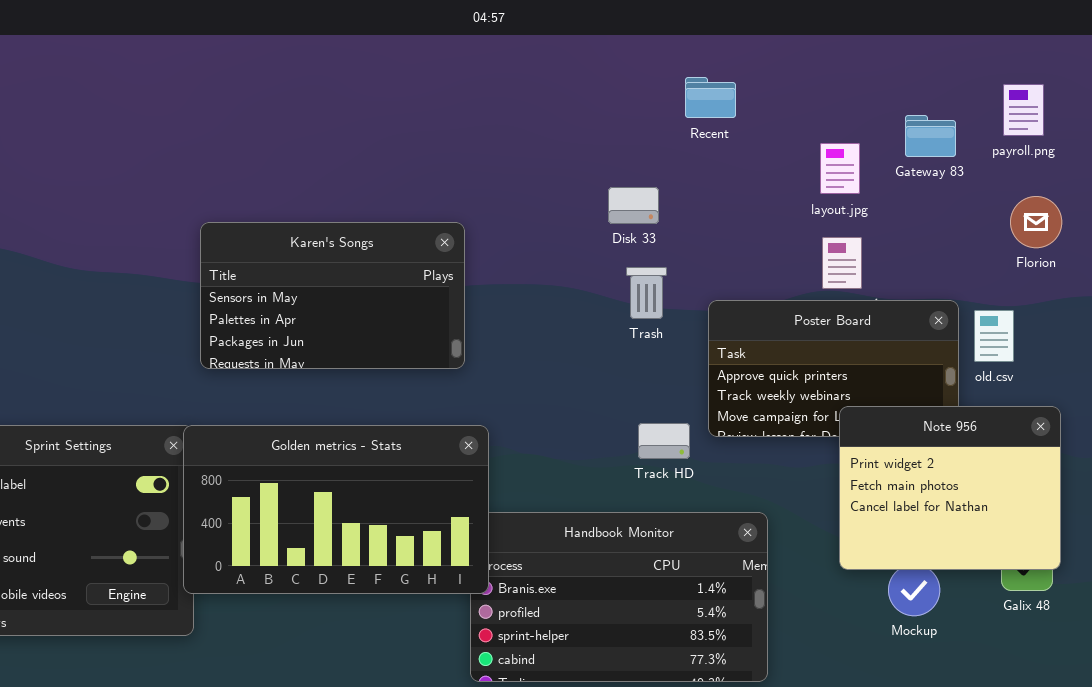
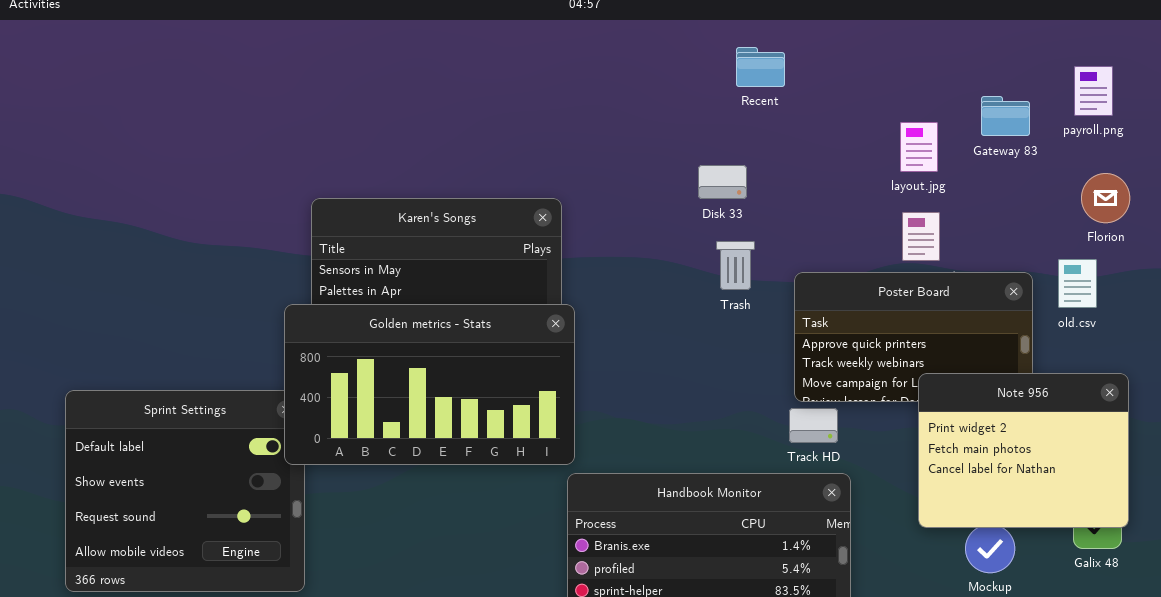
Recent: [685,77,736,118] -> [736,47,785,87], moved
old.csv: [974,310,1014,362] -> [1058,259,1097,308], moved
Track HD: [638,423,690,459] -> [789,408,838,443], moved
Golden metrics - Stats: [183,425,489,594] -> [284,304,575,465], moved

